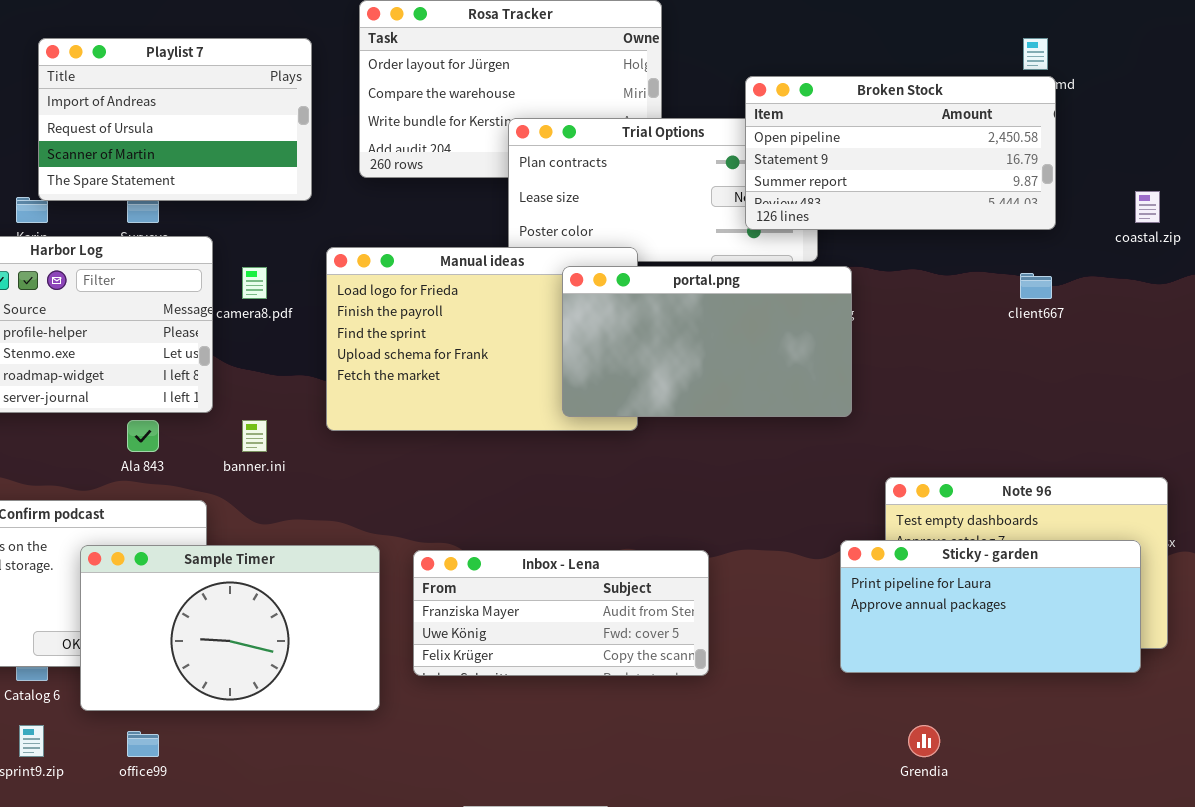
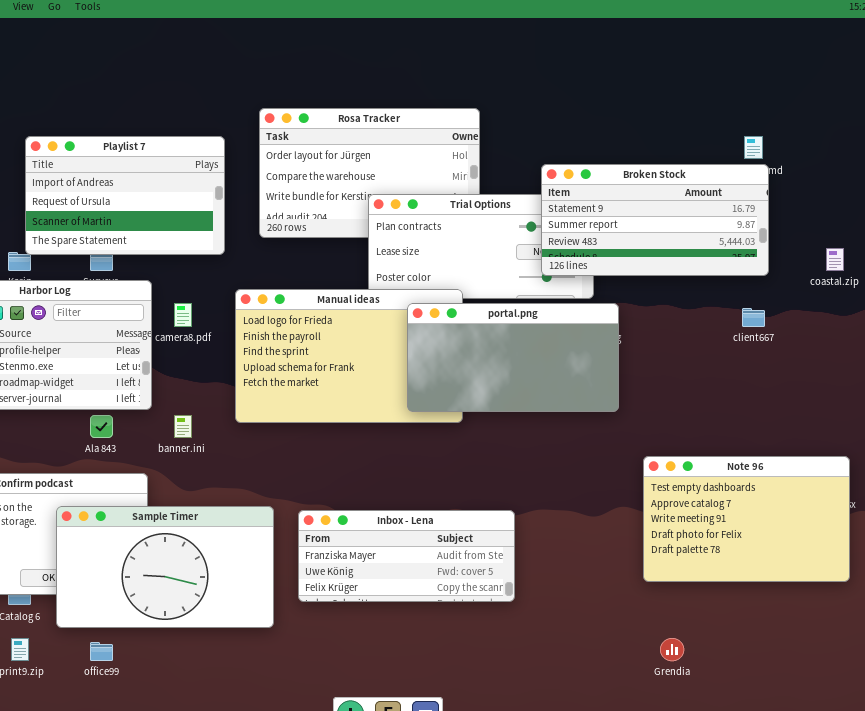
Broken Stock: [745,76,1056,230] -> [541,164,769,276], scrolled down 1 row
Sticky - garden: [840,540,1141,673] -> none, closed

